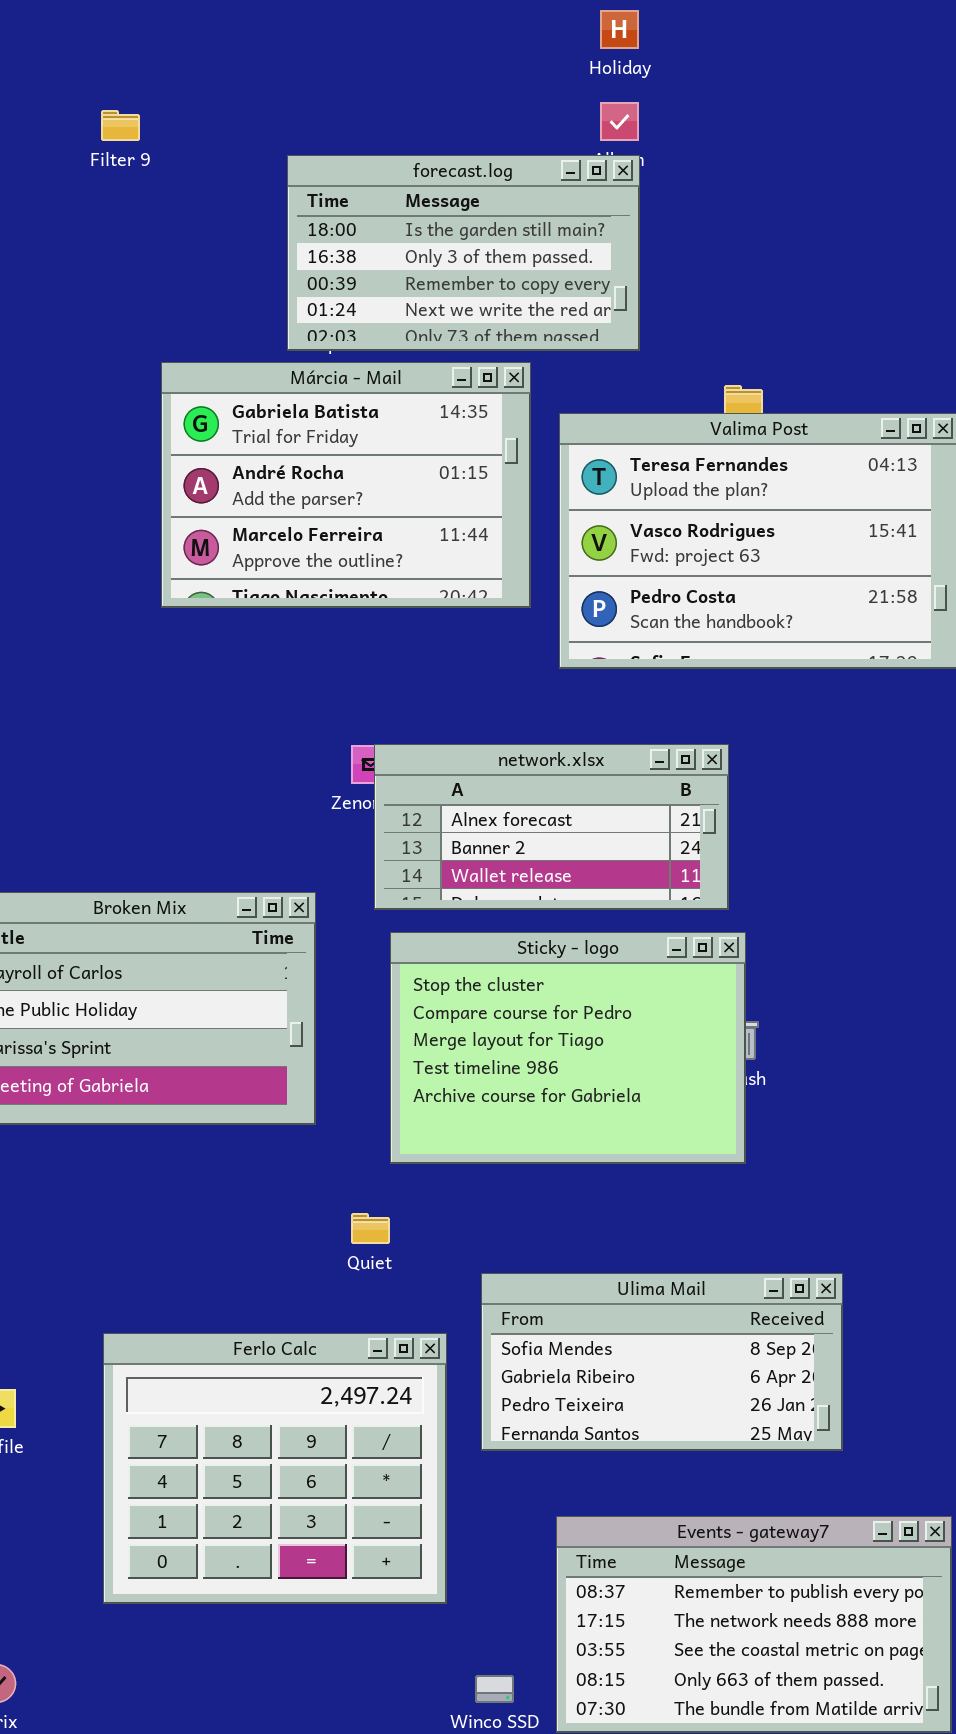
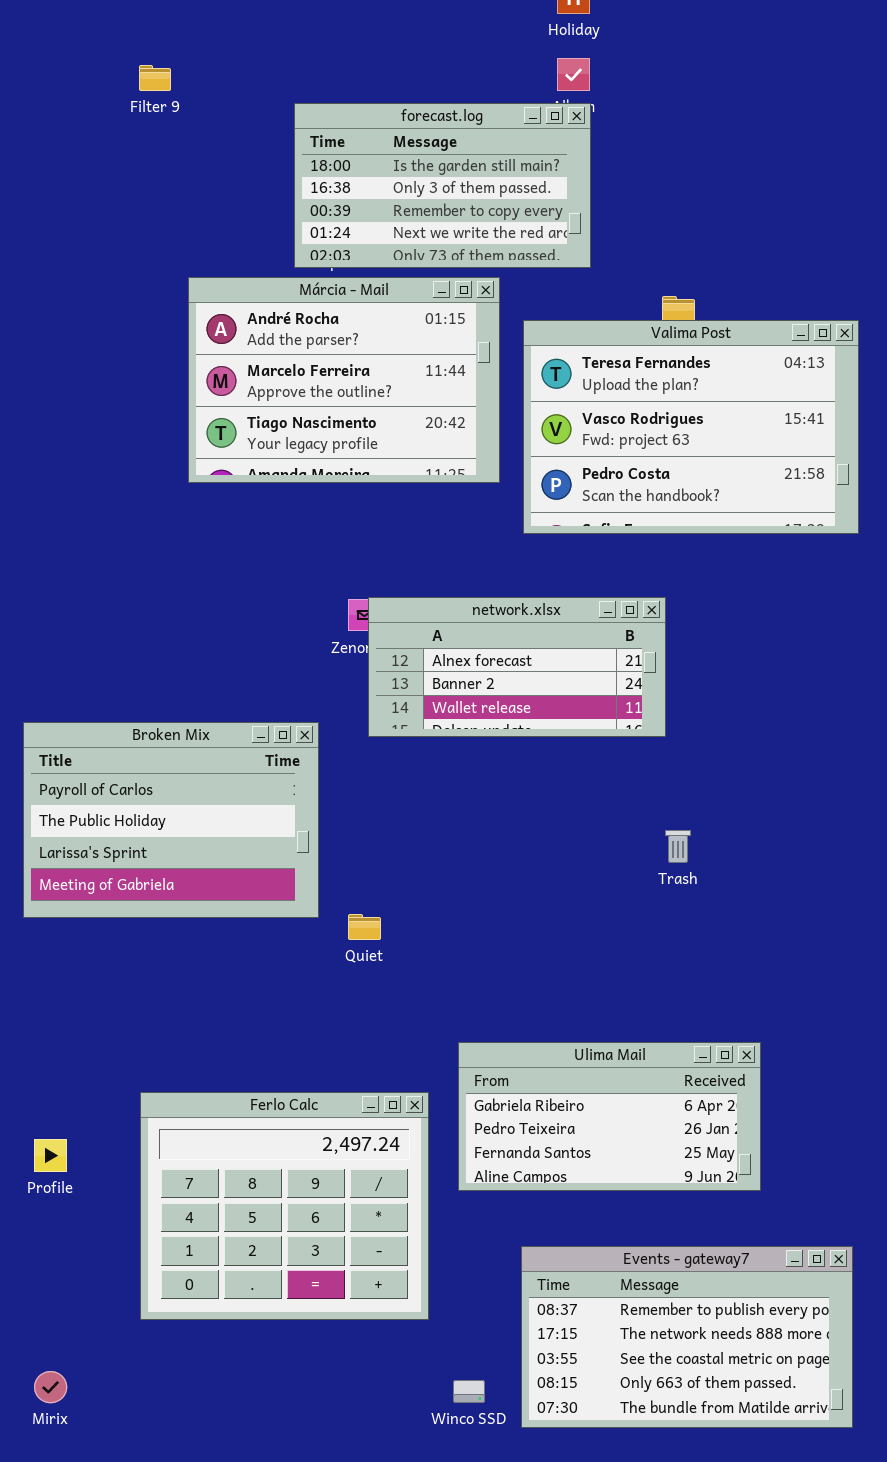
Márcia - Mail: [161,362,531,608] -> [188,277,500,483], scrolled down 1 row
Sticky - logo: [390,932,746,1164] -> none, closed
Quiet: [351,1213,390,1244] -> [348,914,381,940], moved
Ulima Mail: [481,1273,843,1451] -> [458,1042,761,1191], scrolled down 1 row

